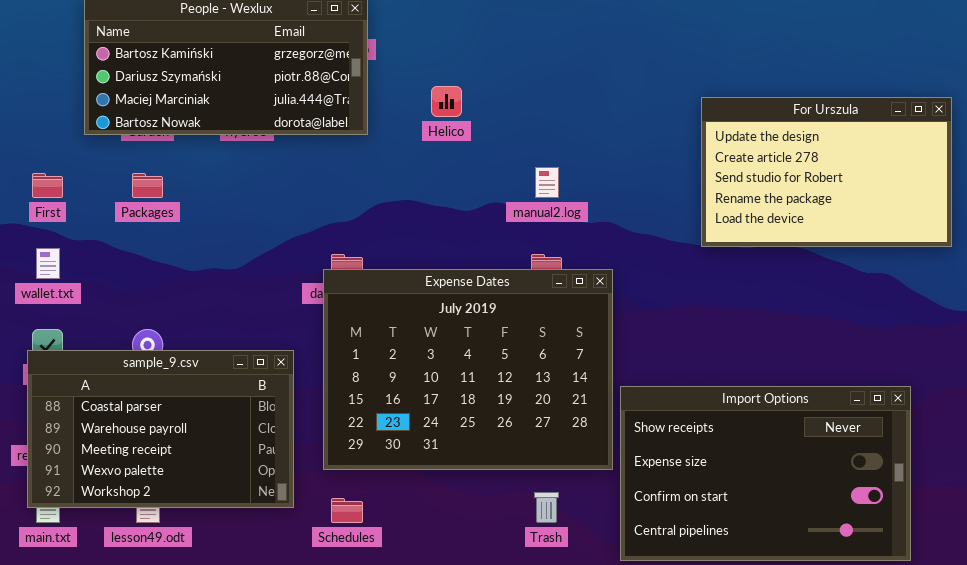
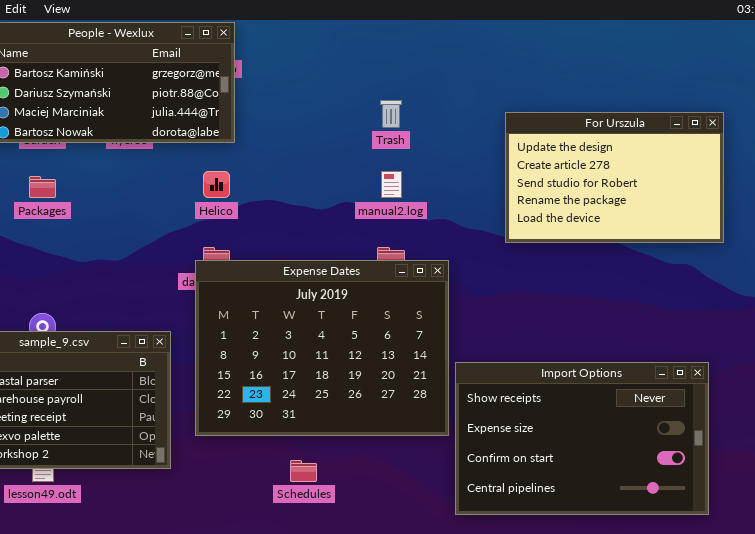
Helico: [431,86,462,117] -> [203,171,230,198], moved
For Urszula: [701,97,952,247] -> [505,112,724,243], moved
Trash: [534,492,559,523] -> [380,100,402,128], moved
Schedules: [331,498,363,523] -> [290,460,317,482], moved

